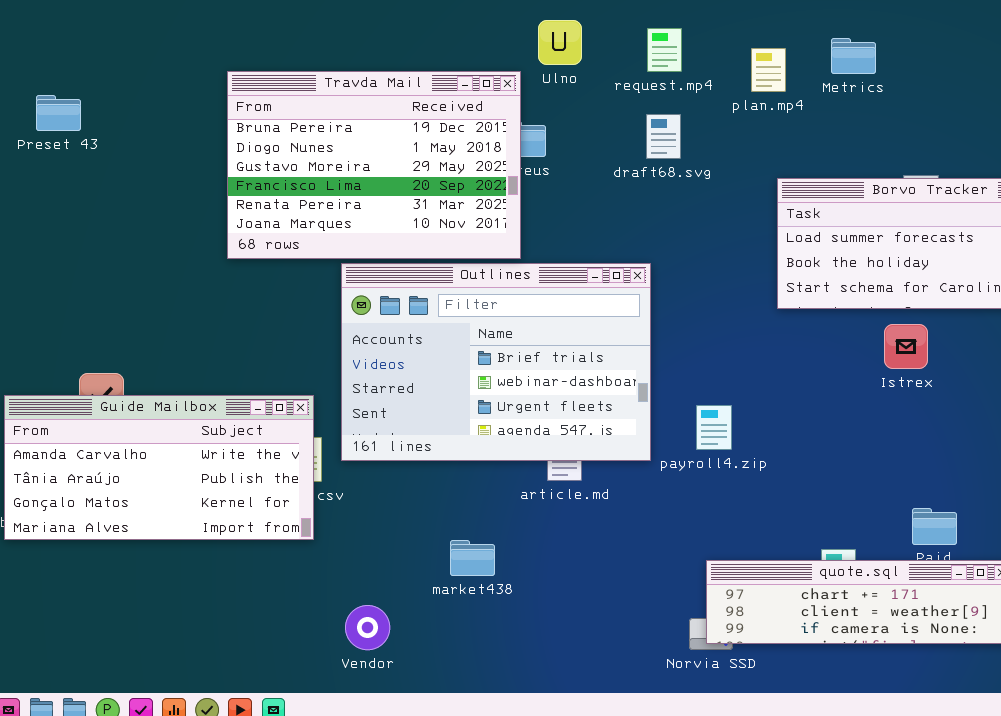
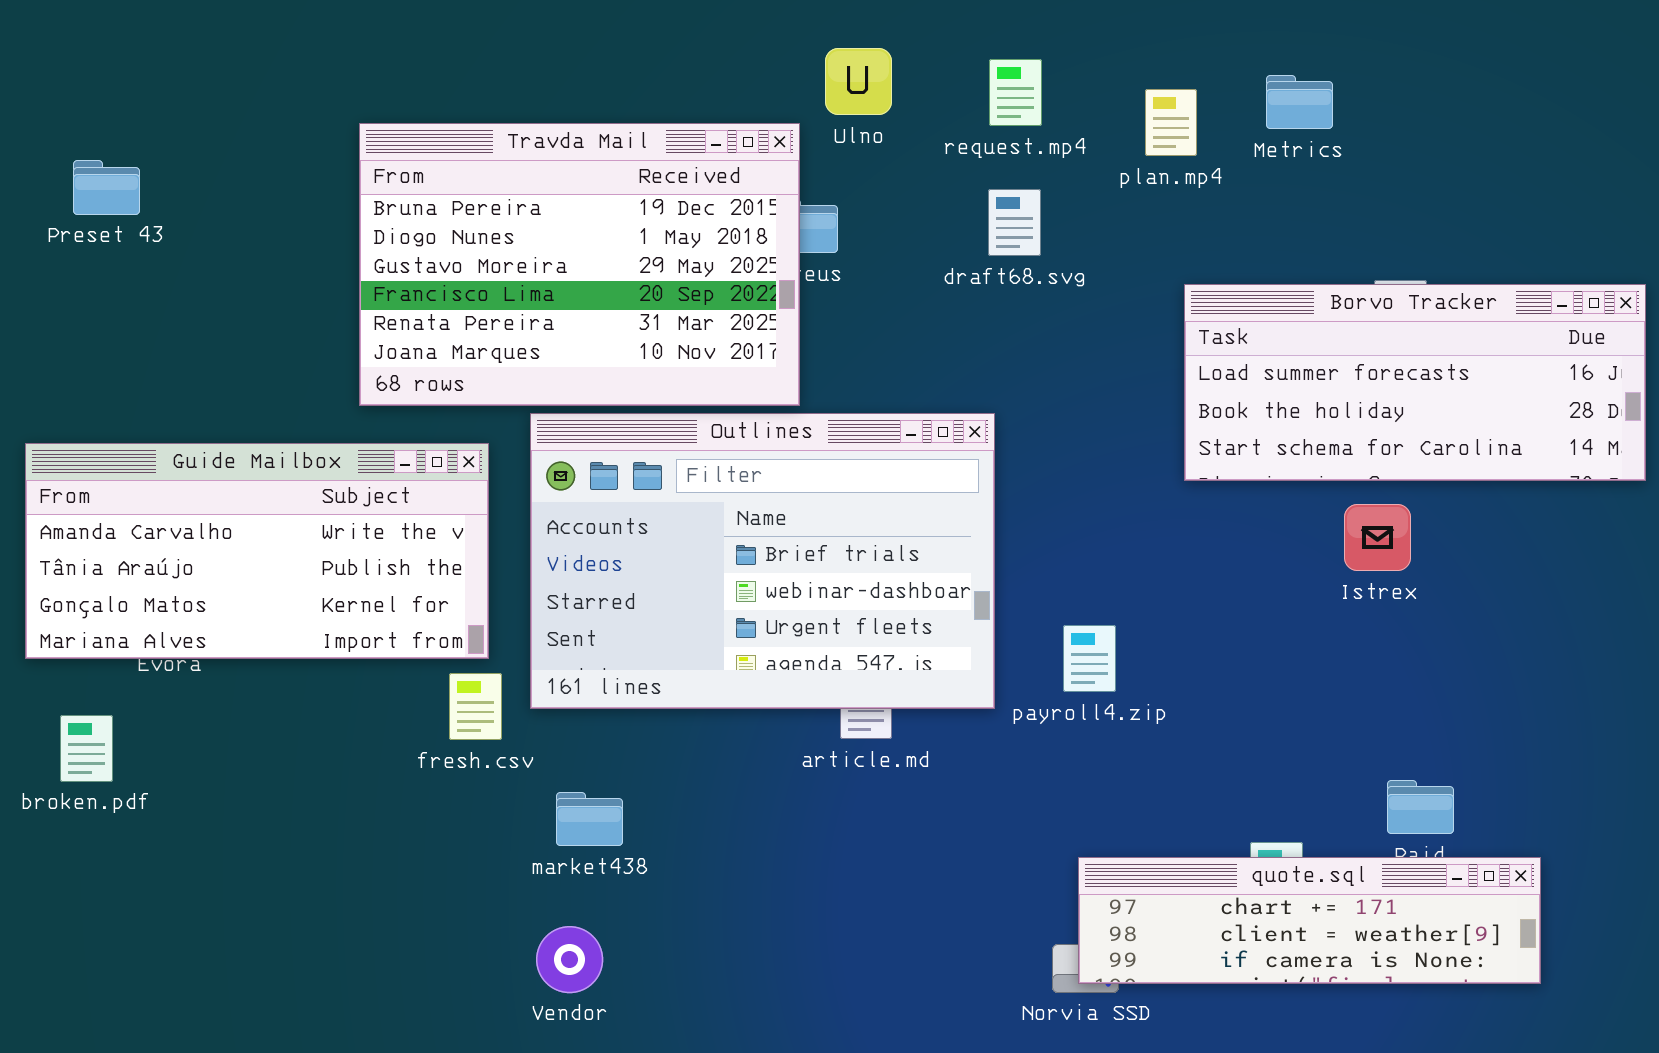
Guide Mailbox: [4,395,314,540] -> [25,443,489,659], moved
market438: [450,540,495,576] -> [556,792,623,846], moved

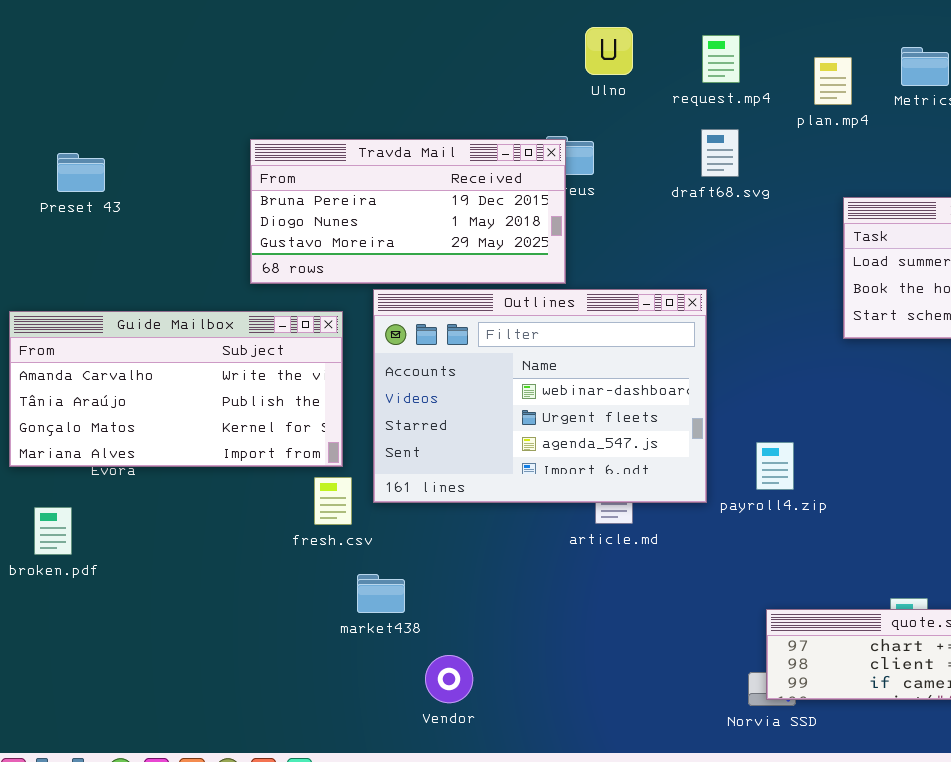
Travda Mail: [359,123,800,406] -> [250,139,566,284], resized
Preset 43: [73,160,140,215] -> [57,153,105,192], moved
Outlines: [530,413,995,709] -> [373,289,707,503], scrolled down 1 row
market438: [556,792,623,846] -> [357,574,405,613], moved
Vendor: [536,926,603,993] -> [425,655,473,703], moved

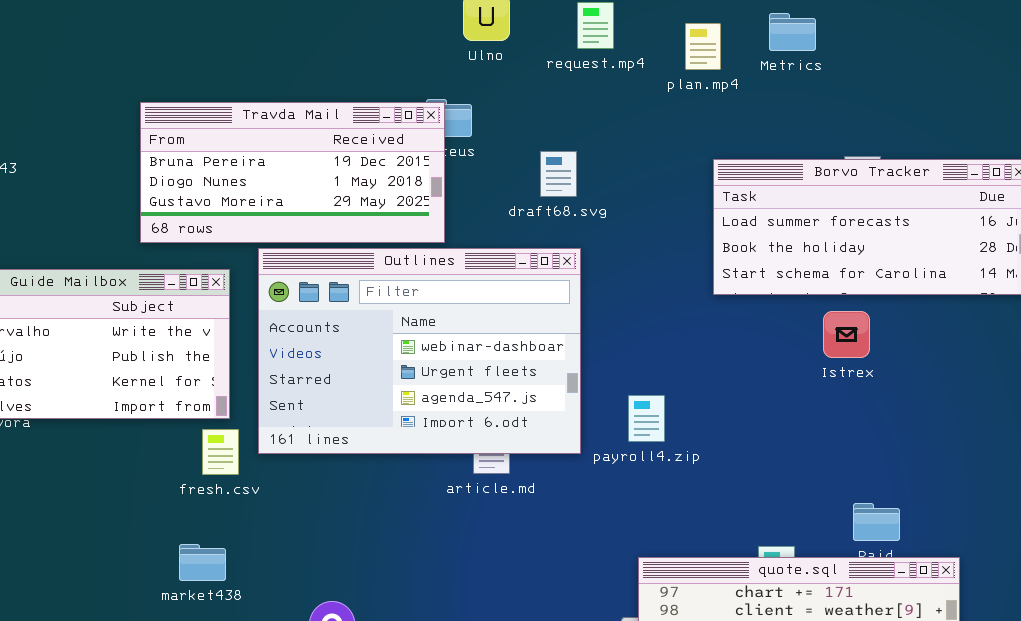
draft68.svg: [701,129,739,177] -> [540,151,577,197], moved
market438: [357,574,405,613] -> [179,544,226,581], moved

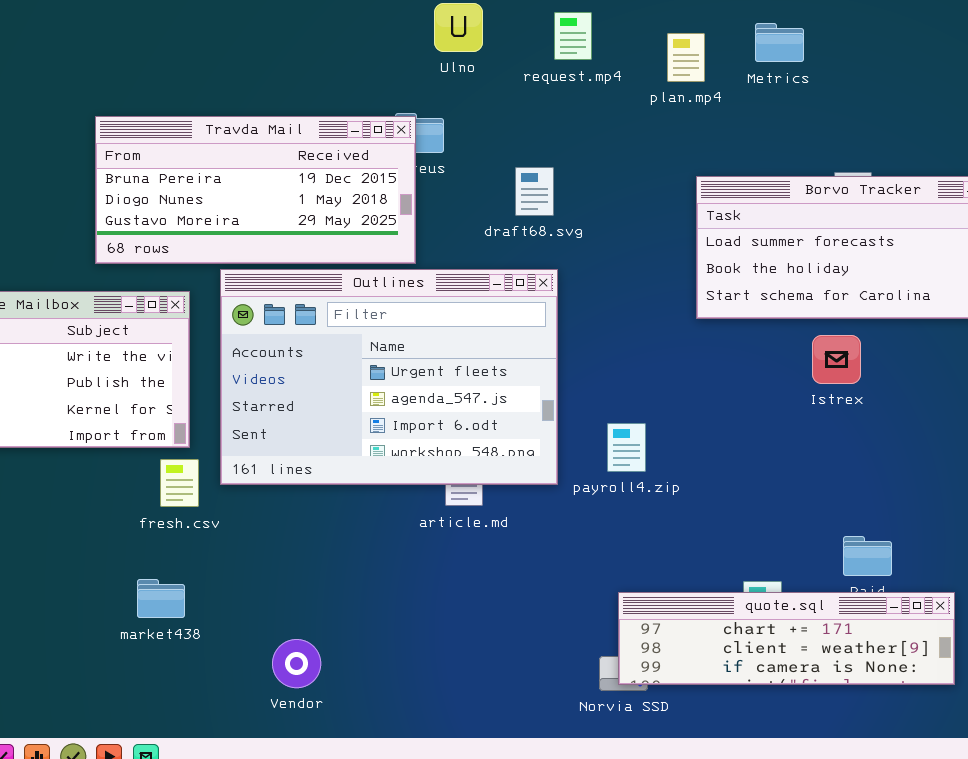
Outlines: [258,248,581,454] -> [220,269,558,485], scrolled down 1 row

